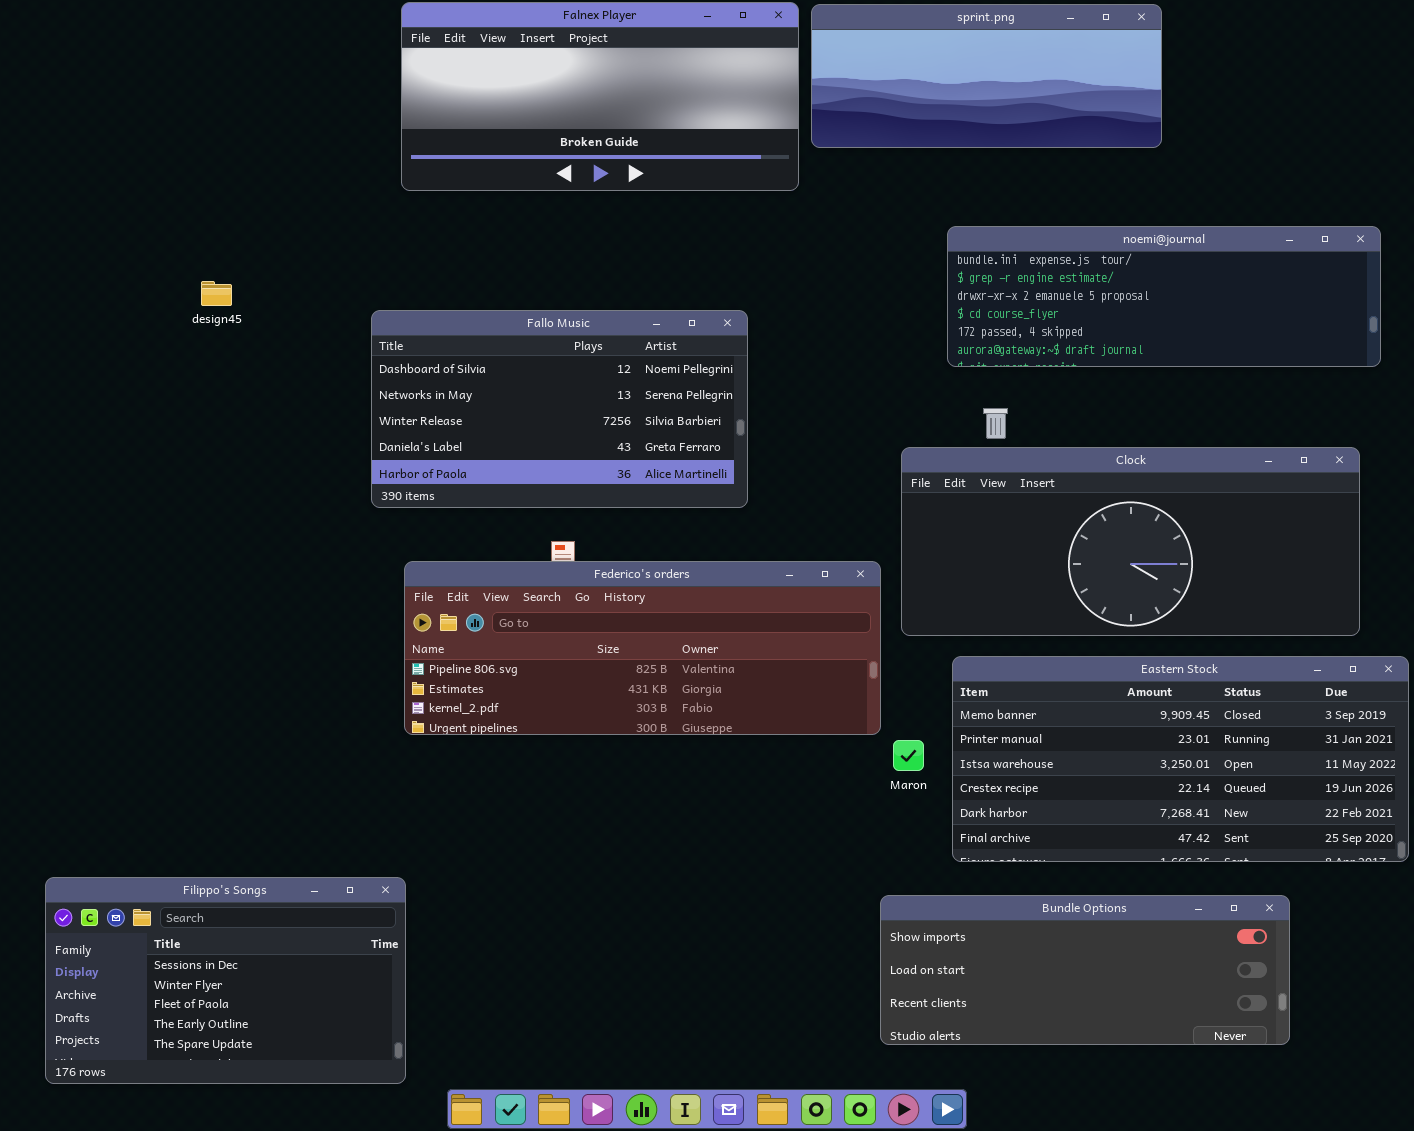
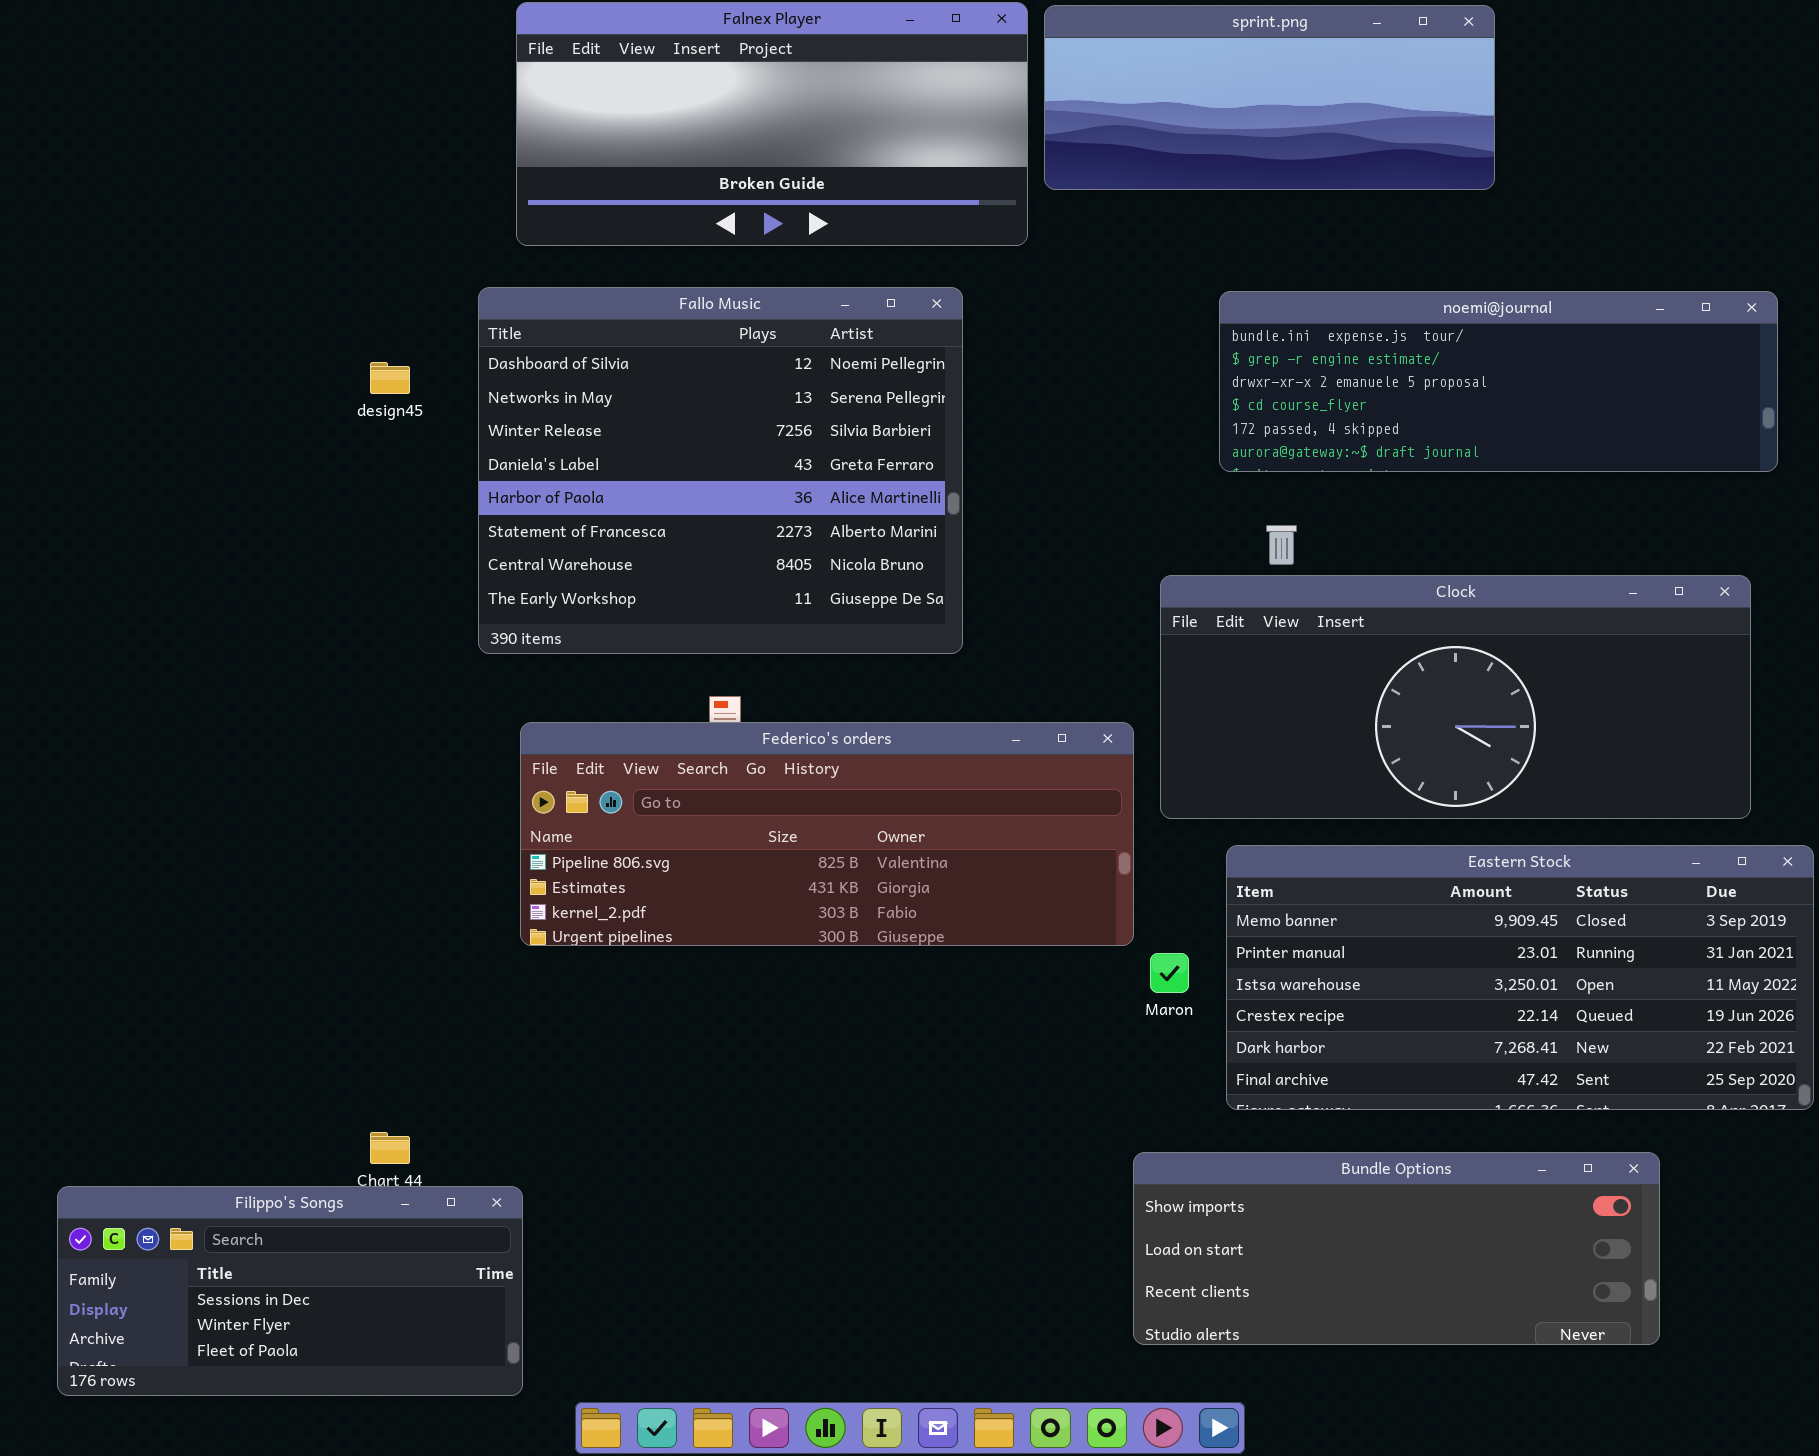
design45: [201,281,232,306] -> [370,362,410,394], moved
Fallo Music: [371,310,748,508] -> [478,287,963,654], resized
Filippo's Songs: [45,877,406,1084] -> [57,1186,523,1396], resized

